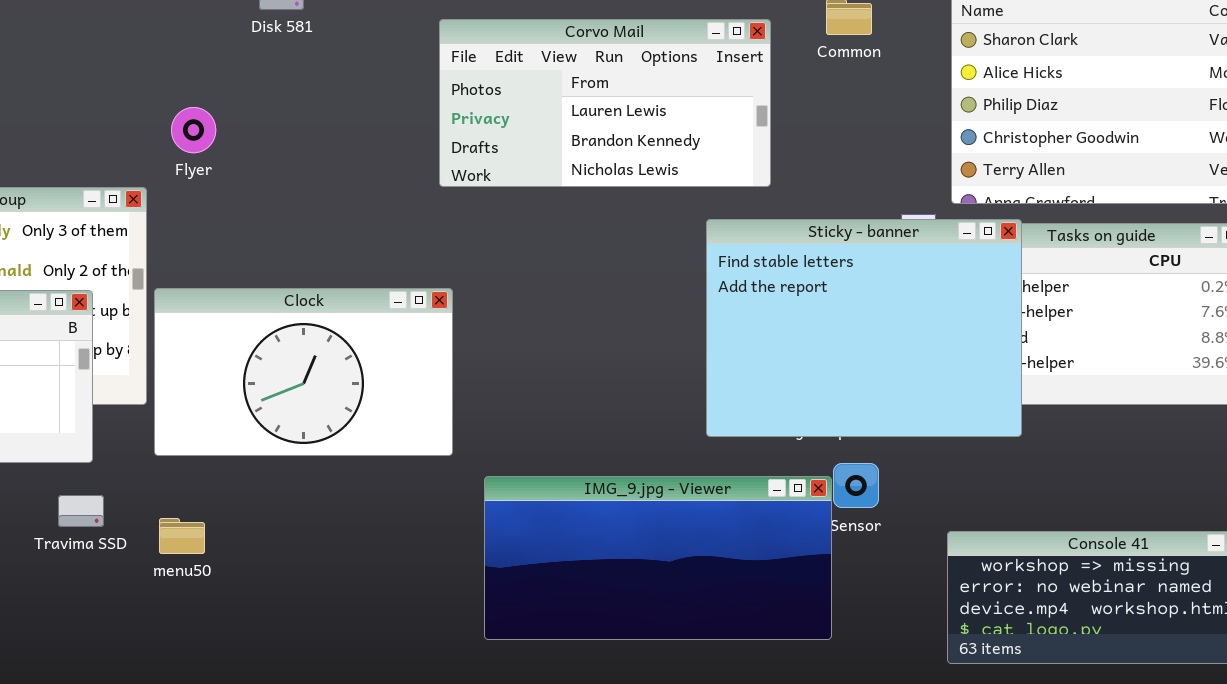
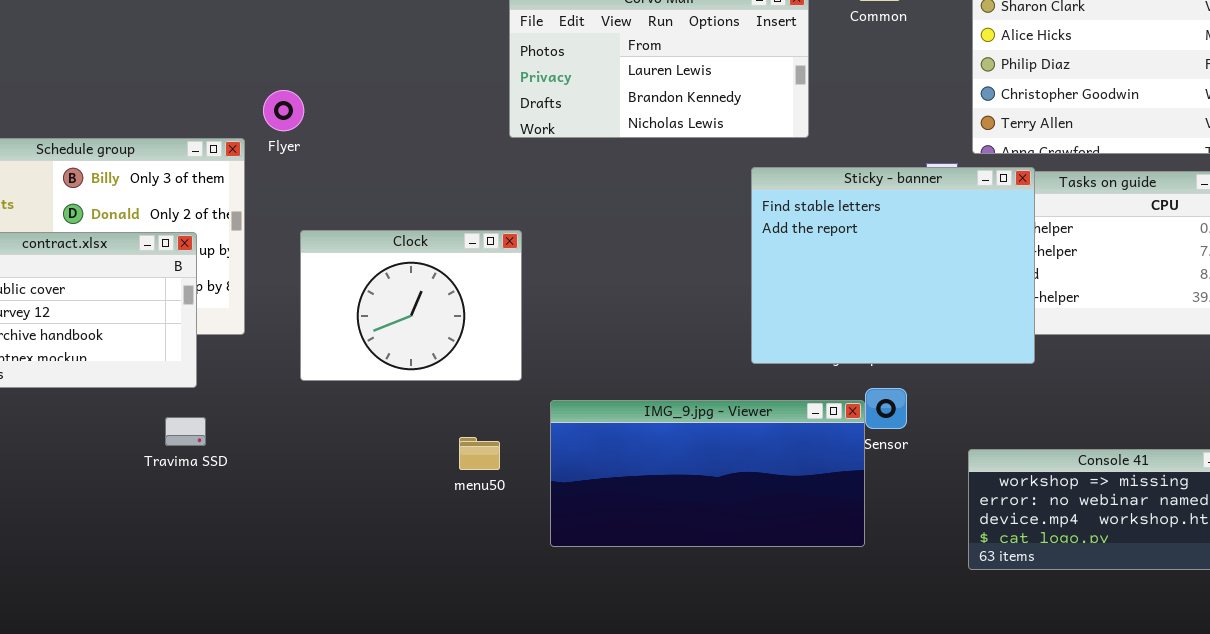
Flyer: [171,107,216,153] -> [263,90,304,131], moved
Clock: [154,288,453,456] -> [300,230,522,381], resized
menu50: [159,518,205,554] -> [459,437,500,470], moved

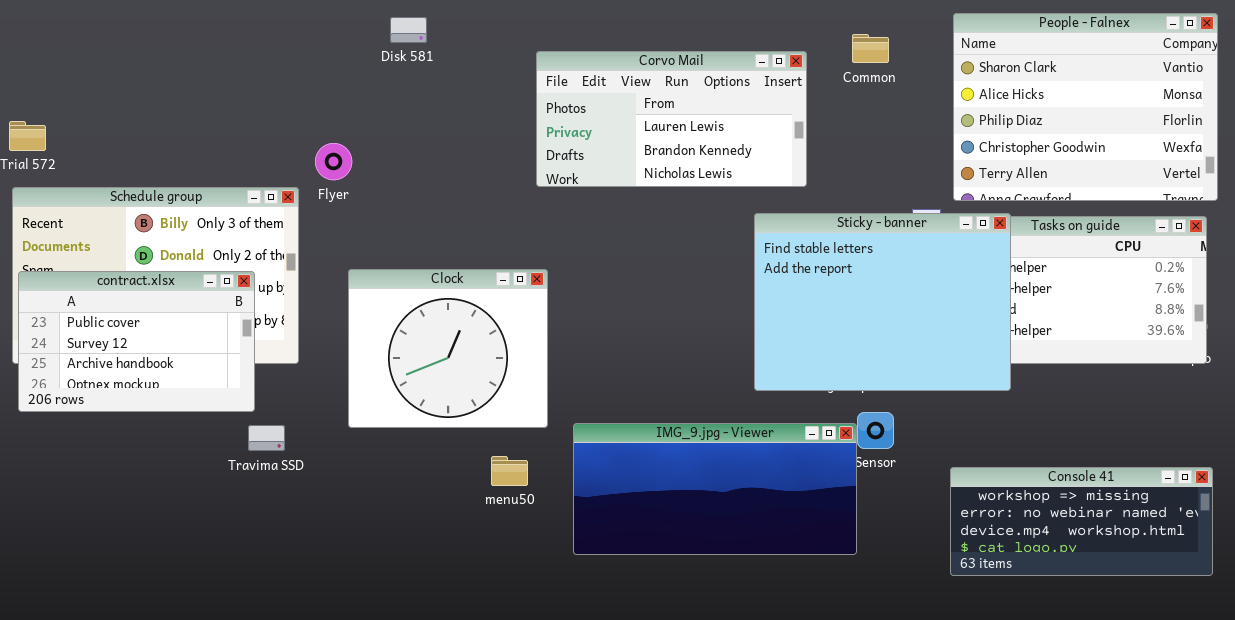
Clock: [300,230,522,381] -> [348,269,548,428], resized
Travima SSD: [165,417,206,446] -> [248,425,285,451], moved

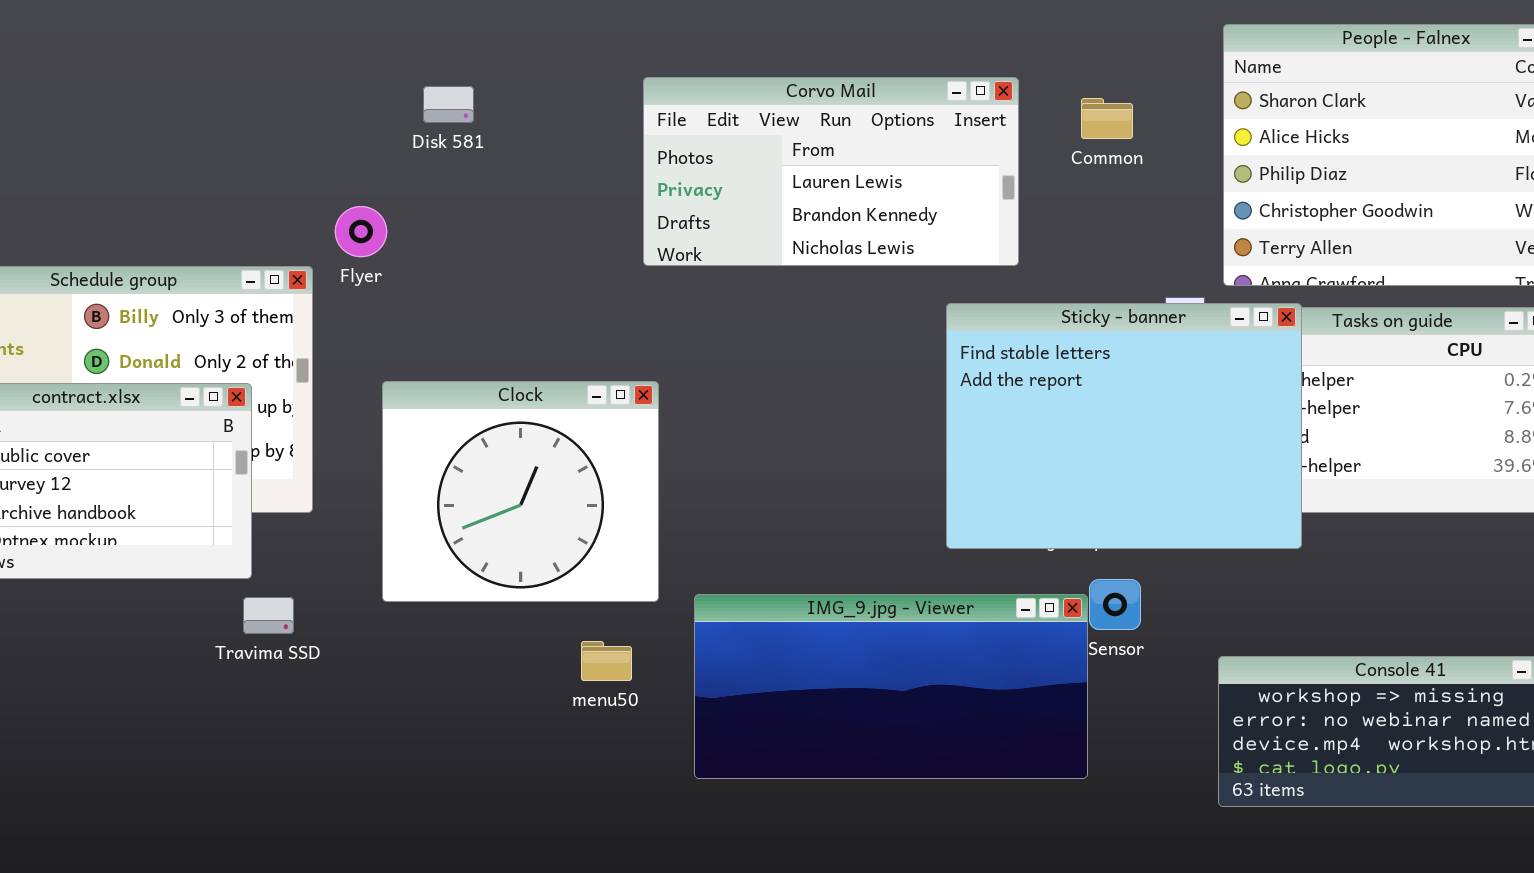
Disk 581: [390,17,427,43] -> [423,86,474,123], moved
Common: [852,34,889,63] -> [1081,98,1133,139], moved

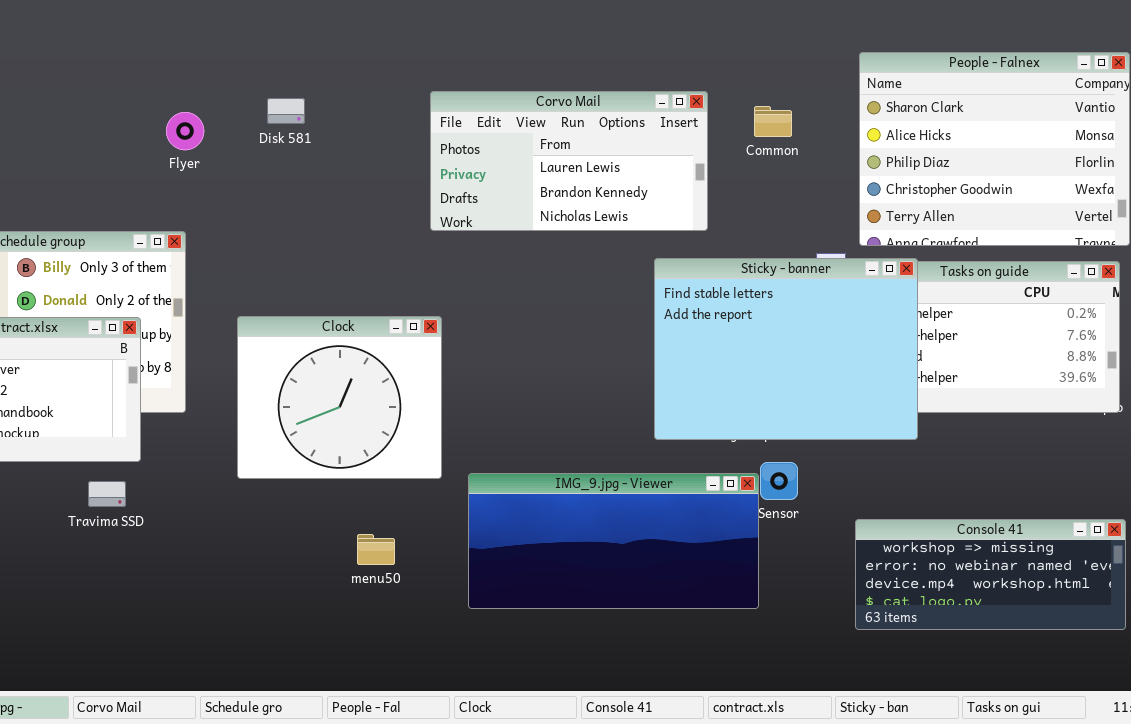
Flyer: [335,206,387,257] -> [166,112,204,150], moved
Travima SSD: [243,597,294,634] -> [88,481,126,507], moved
menu50: [581,641,632,681] -> [357,534,395,565], moved

